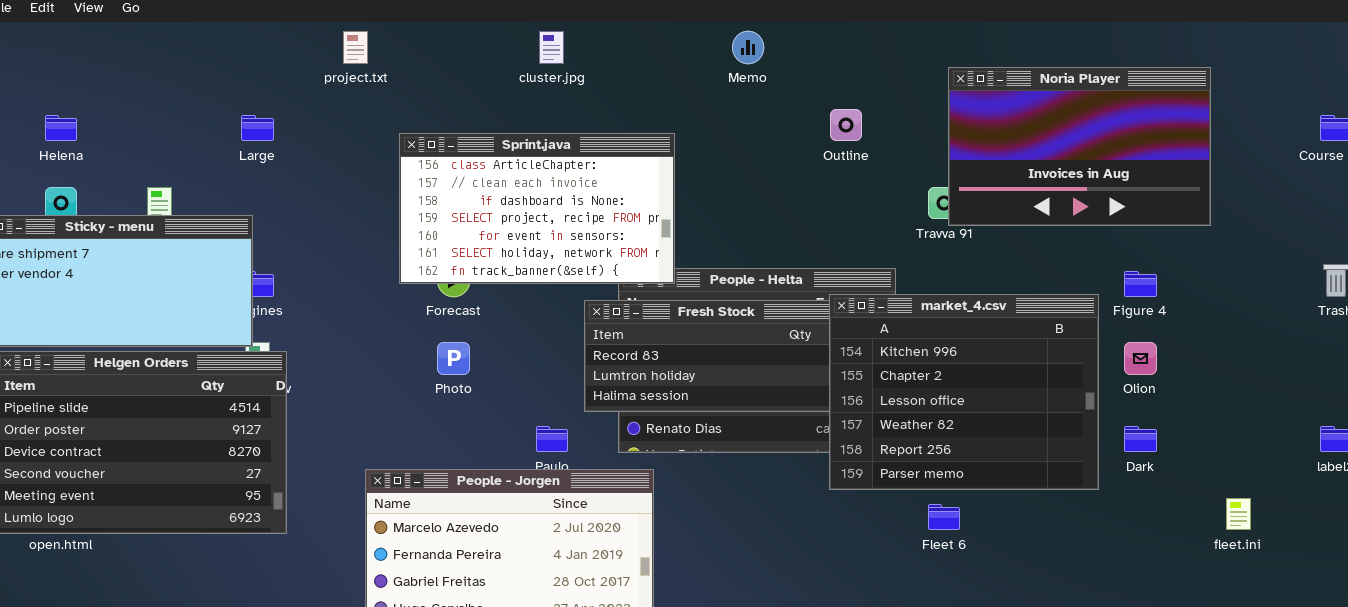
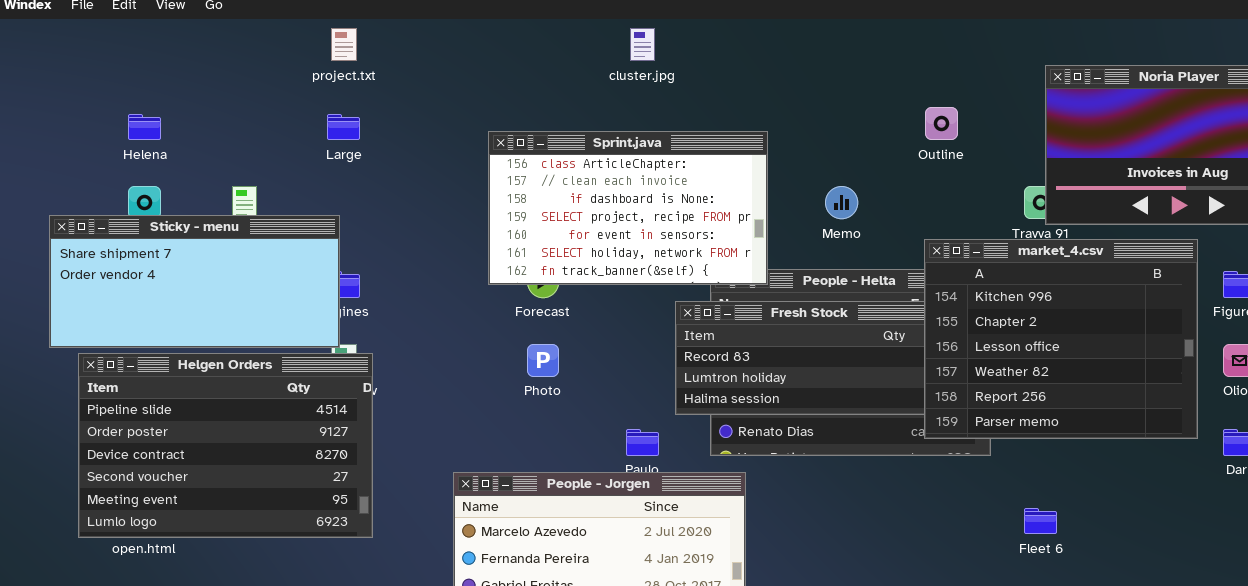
project.txt: [343,31,368,64] -> [331,28,357,61], moved
Memo: [732,31,764,64] -> [825,186,858,219], moved
market_4.csv: [829,294,1099,490] -> [924,239,1198,439], moved

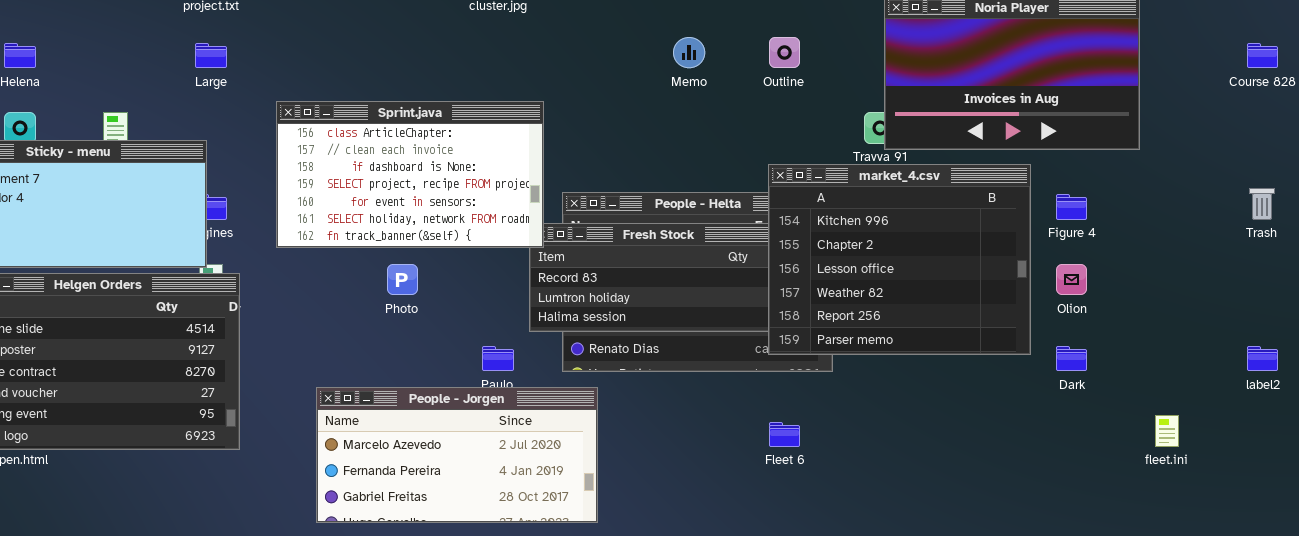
Sprint.java: [488,131,768,285] -> [276,101,544,248], moved
Memo: [825,186,858,219] -> [673,37,705,68], moved
Fleet 6: [1024,508,1057,534] -> [769,422,800,447], moved

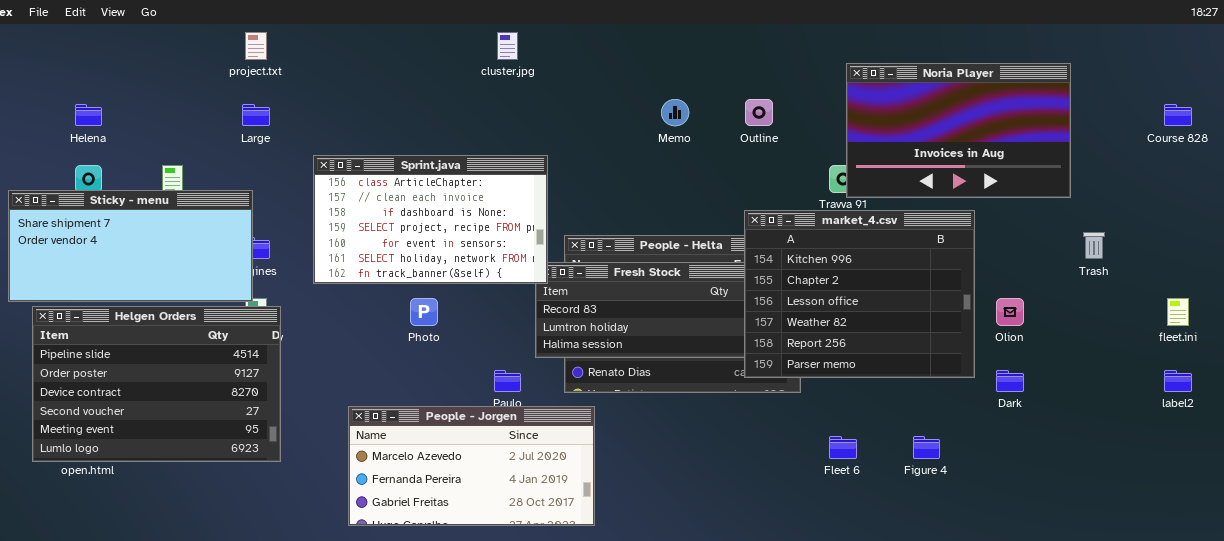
Trash: [1249,188,1275,220] -> [1083,232,1105,259], moved
Figure 4: [1056,194,1087,220] -> [913,436,940,459], moved
fleet.ini: [1155,415,1179,447] -> [1167,298,1189,326], moved
Fleet 6: [769,422,800,447] -> [829,436,857,459], moved

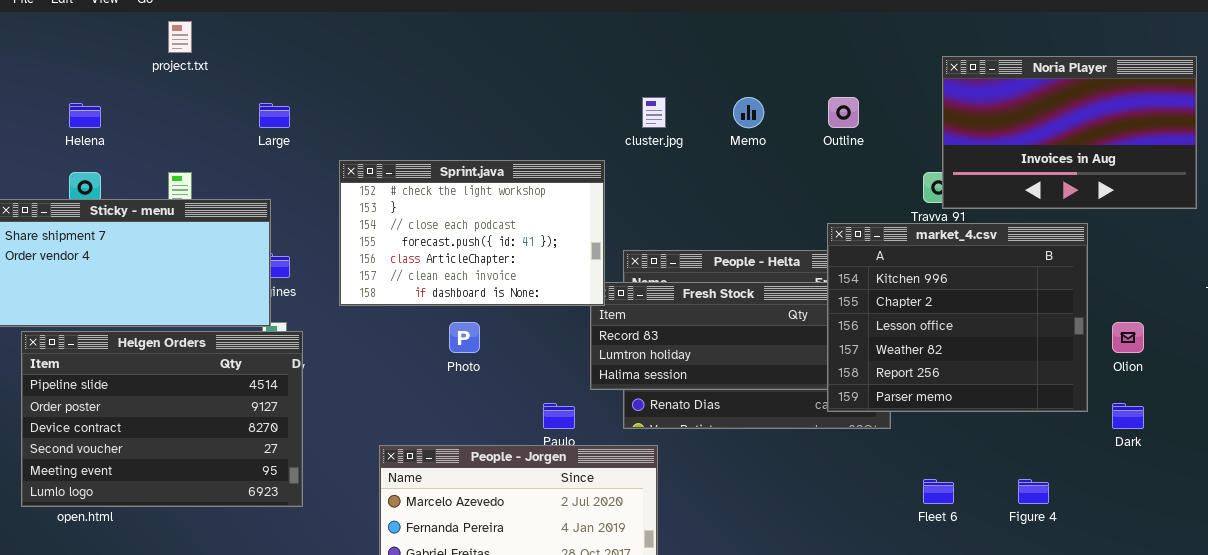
project.txt: [245,32,267,60] -> [168,21,192,53], moved
cluster.jpg: [497,32,518,60] -> [642,97,666,128], moved
Sprint.java: [313,155,548,284] -> [339,160,605,306], scrolled up 4 rows

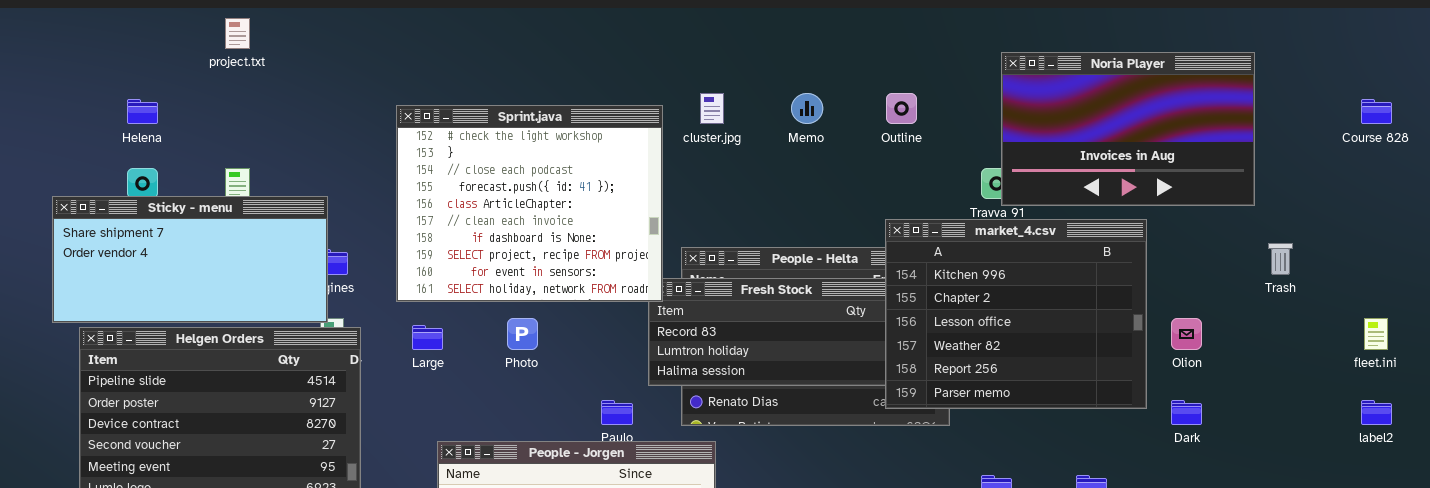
Large: [259,103,290,128] -> [412,325,443,350], moved
Sprint.java: [339,160,605,306] -> [396,105,663,302], resized

